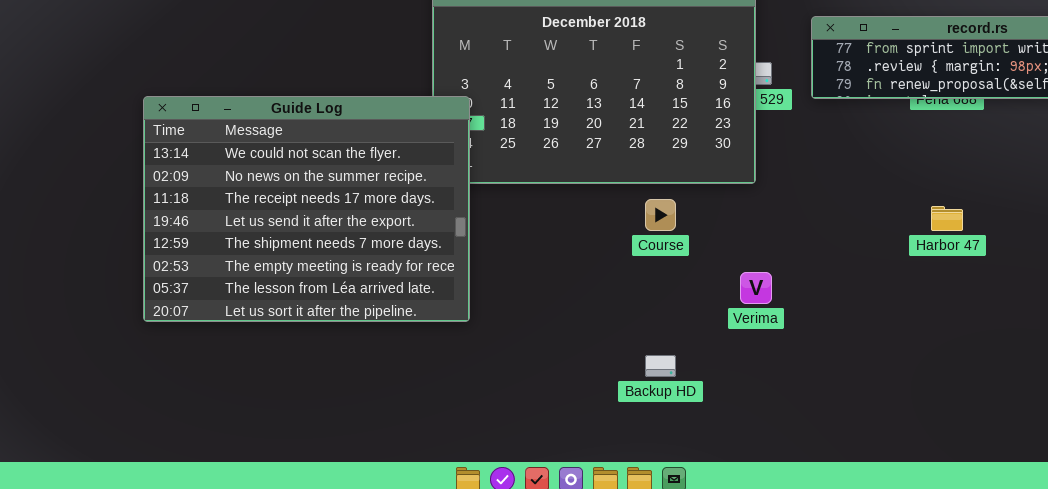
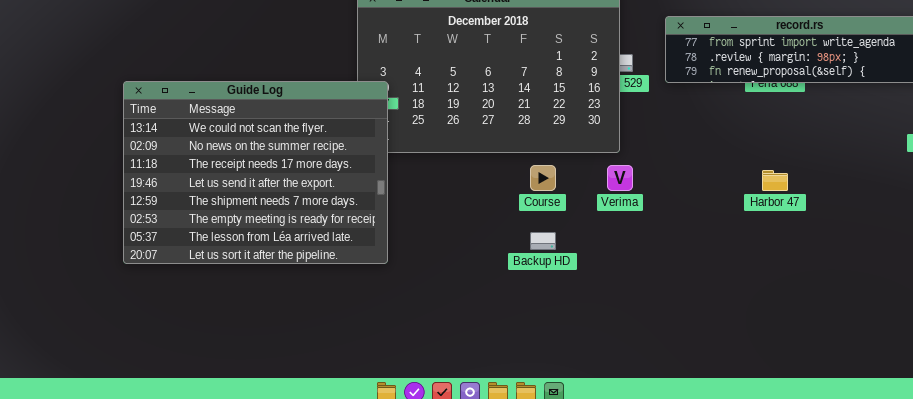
Verima: [740,272,772,304] -> [607,165,633,191], moved
Backup HD: [645,355,676,377] -> [530,232,556,250], moved

